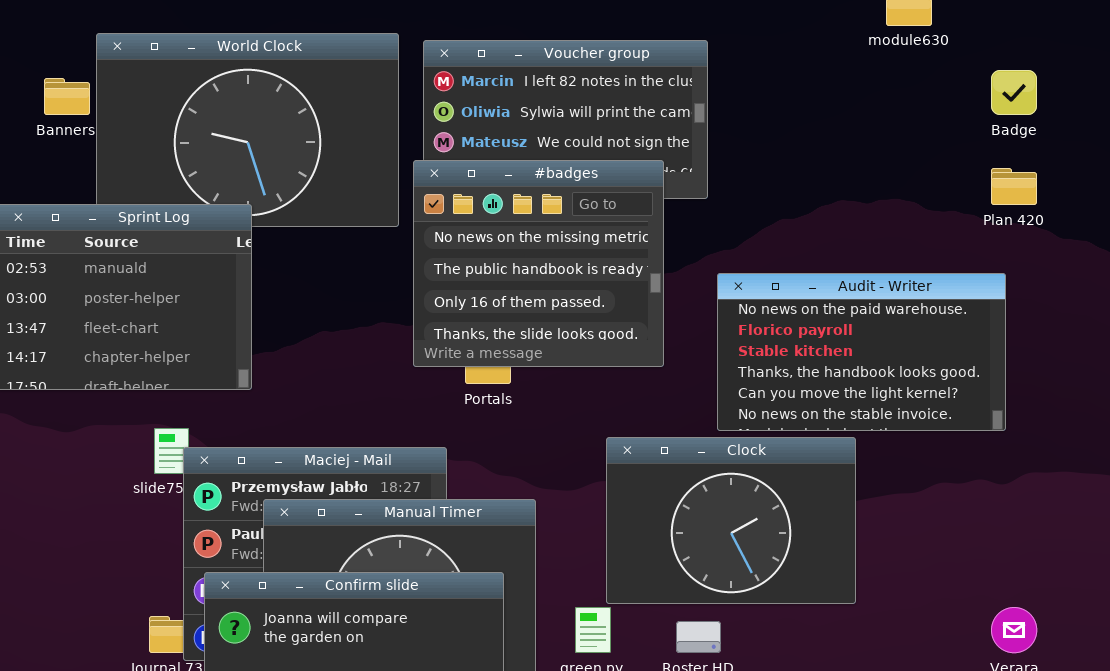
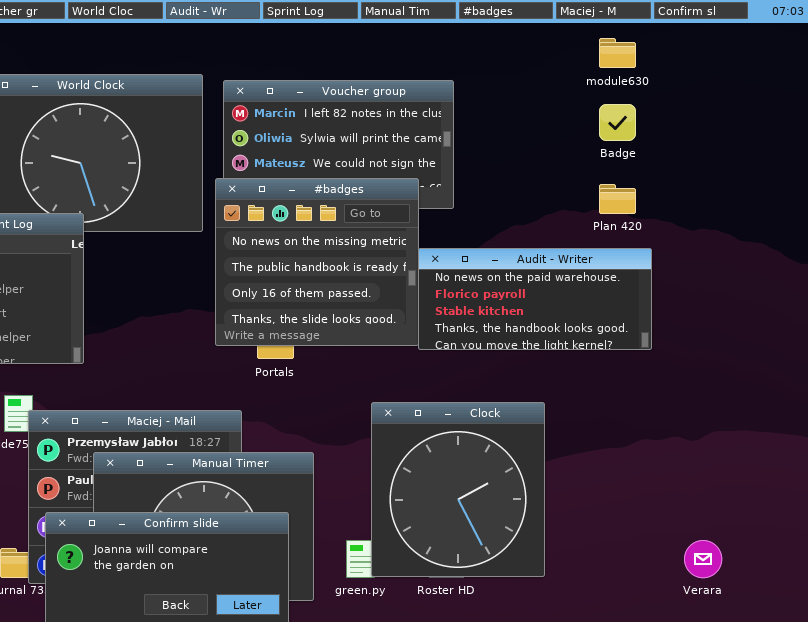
Badge: [991,70,1037,115] -> [599,104,636,141], moved
Plan 420: [991,168,1037,205] -> [599,184,636,214], moved
Audit - Writer: [717,273,1006,431] -> [418,248,652,350], moved, resized
Clock: [606,437,856,604] -> [371,402,545,577], resized

